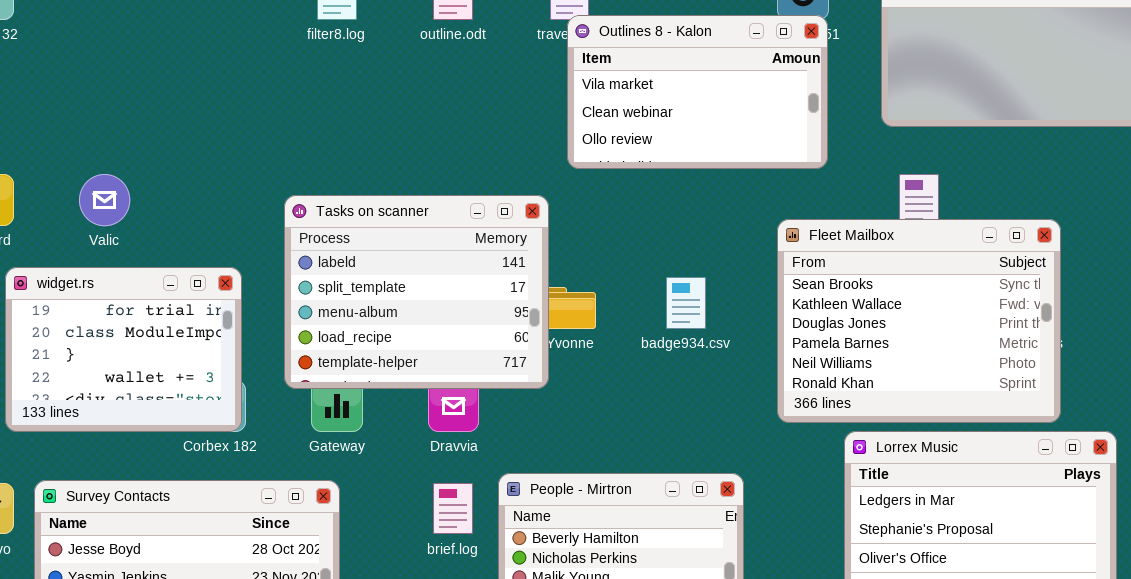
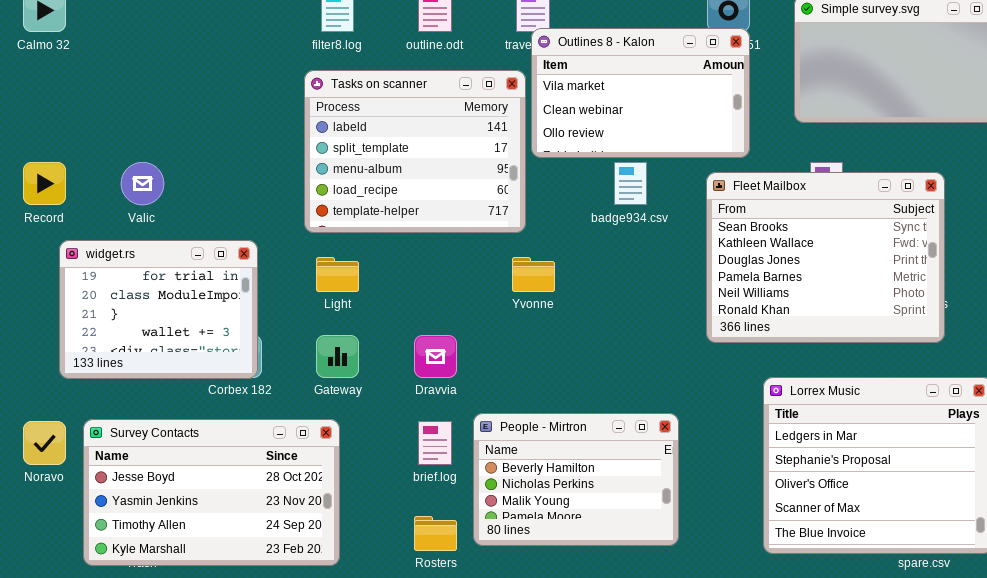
Tasks on scanner: [284,195,549,389] -> [304,70,526,233], moved
Fleet Mailbox: [777,219,1061,423] -> [706,172,945,343], moved
badge934.csv: [666,277,706,329] -> [614,162,647,205], moved

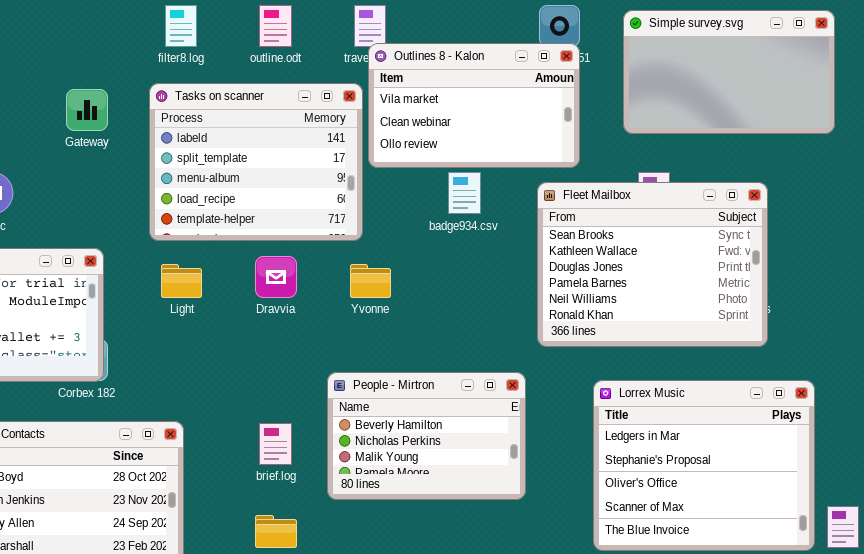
Gateway: [316,335,359,378] -> [66,89,108,131], moved
Dravvia: [414,335,457,378] -> [255,256,297,298], moved
People - Mirtron: [473,413,679,546] -> [327,372,526,500], moved

